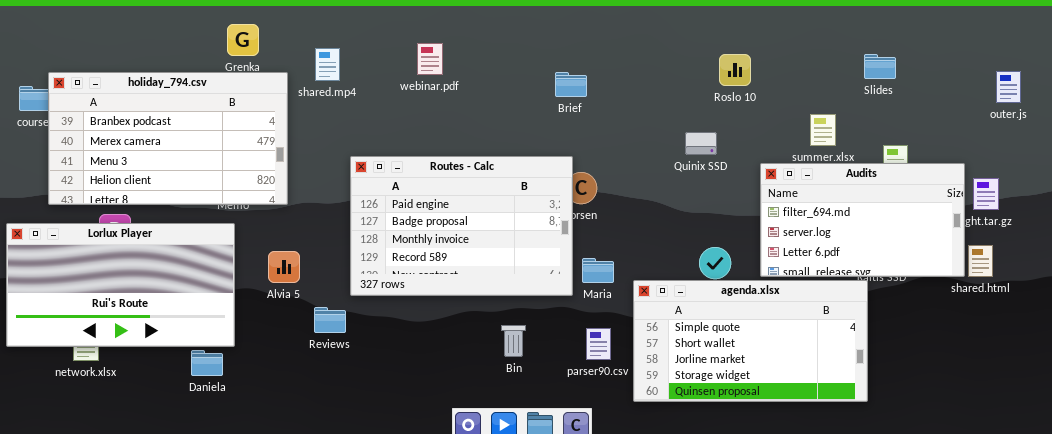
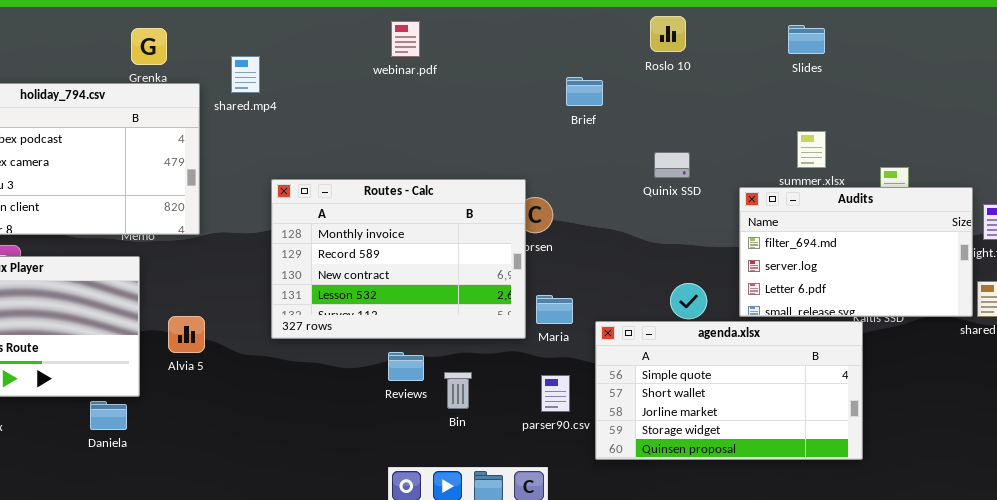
webinar.pdf: [417,43,443,75] -> [391,21,420,57], moved
Slides: [864,54,896,79] -> [788,25,825,54], moved
Roslo 10: [719,54,751,86] -> [650,16,686,52], moved
Brief: [555,72,587,97] -> [566,77,603,106], moved
Routes - Calc: [350,156,573,296] -> [271,179,526,339], scrolled down 2 rows
Alvia 5: [268,251,300,283] -> [168,316,205,353], moved
Reviews: [314,307,346,333] -> [388,352,424,381], moved

